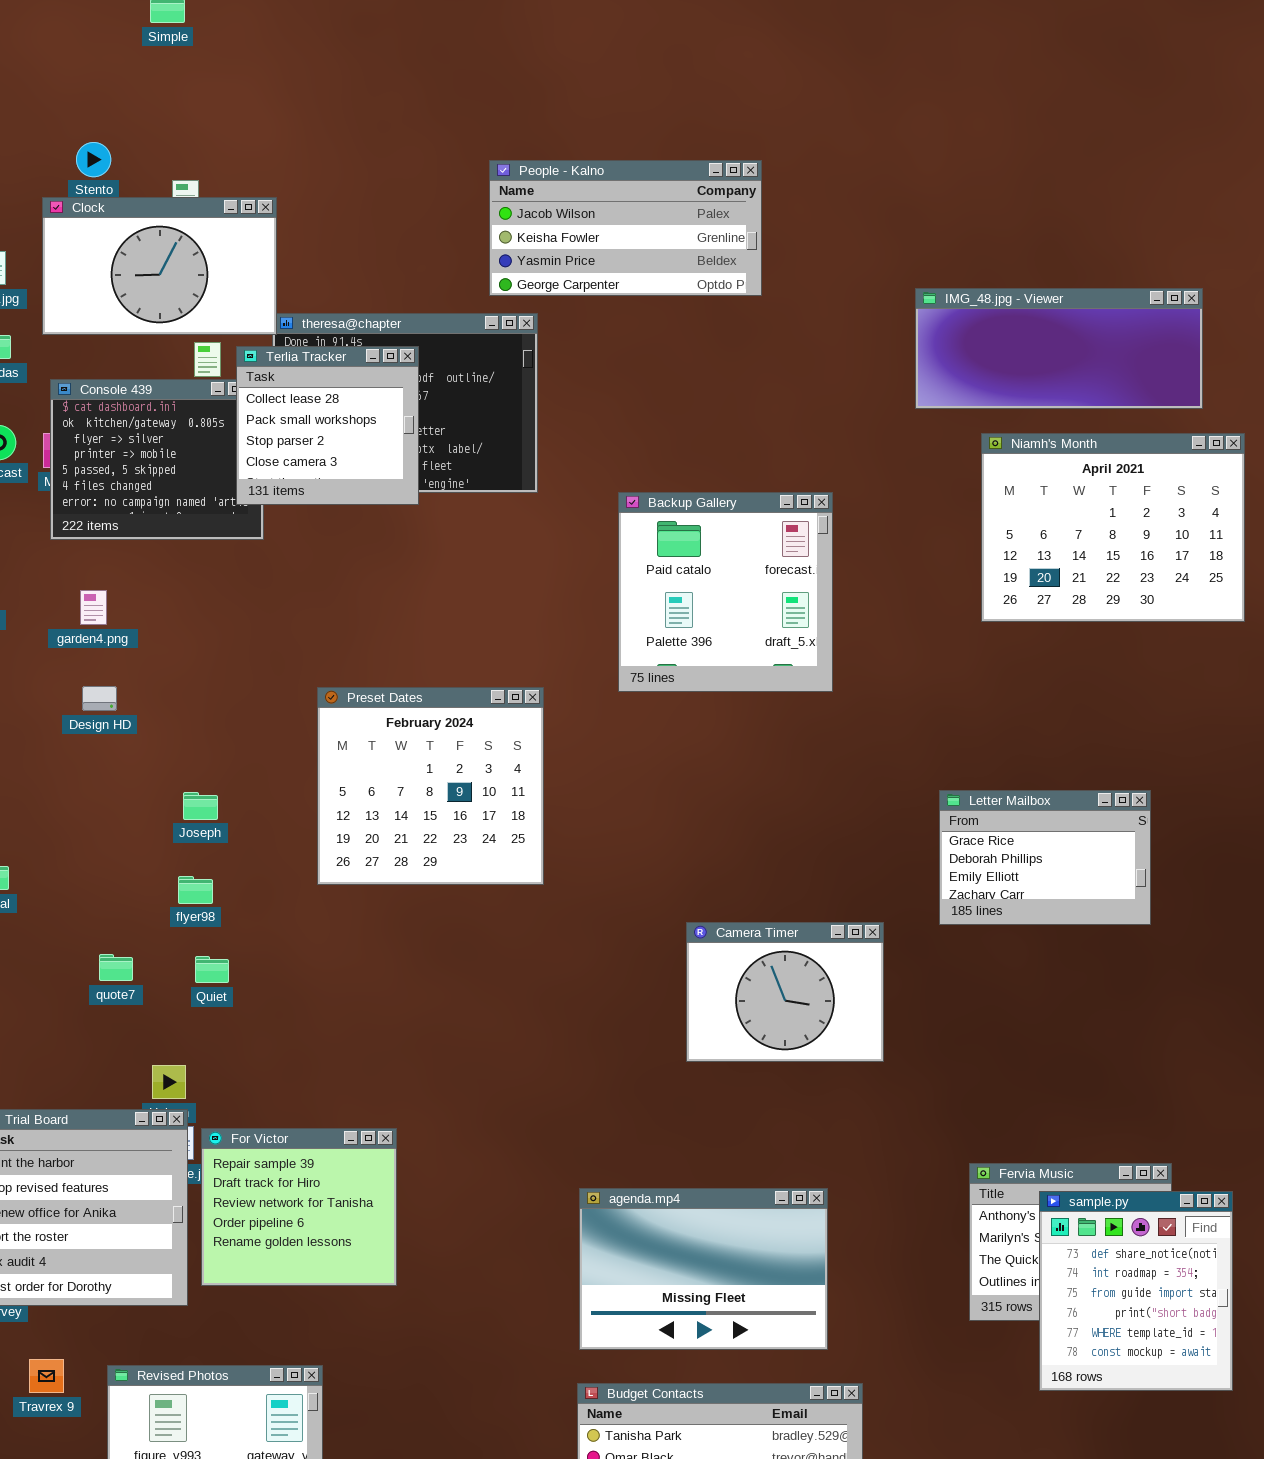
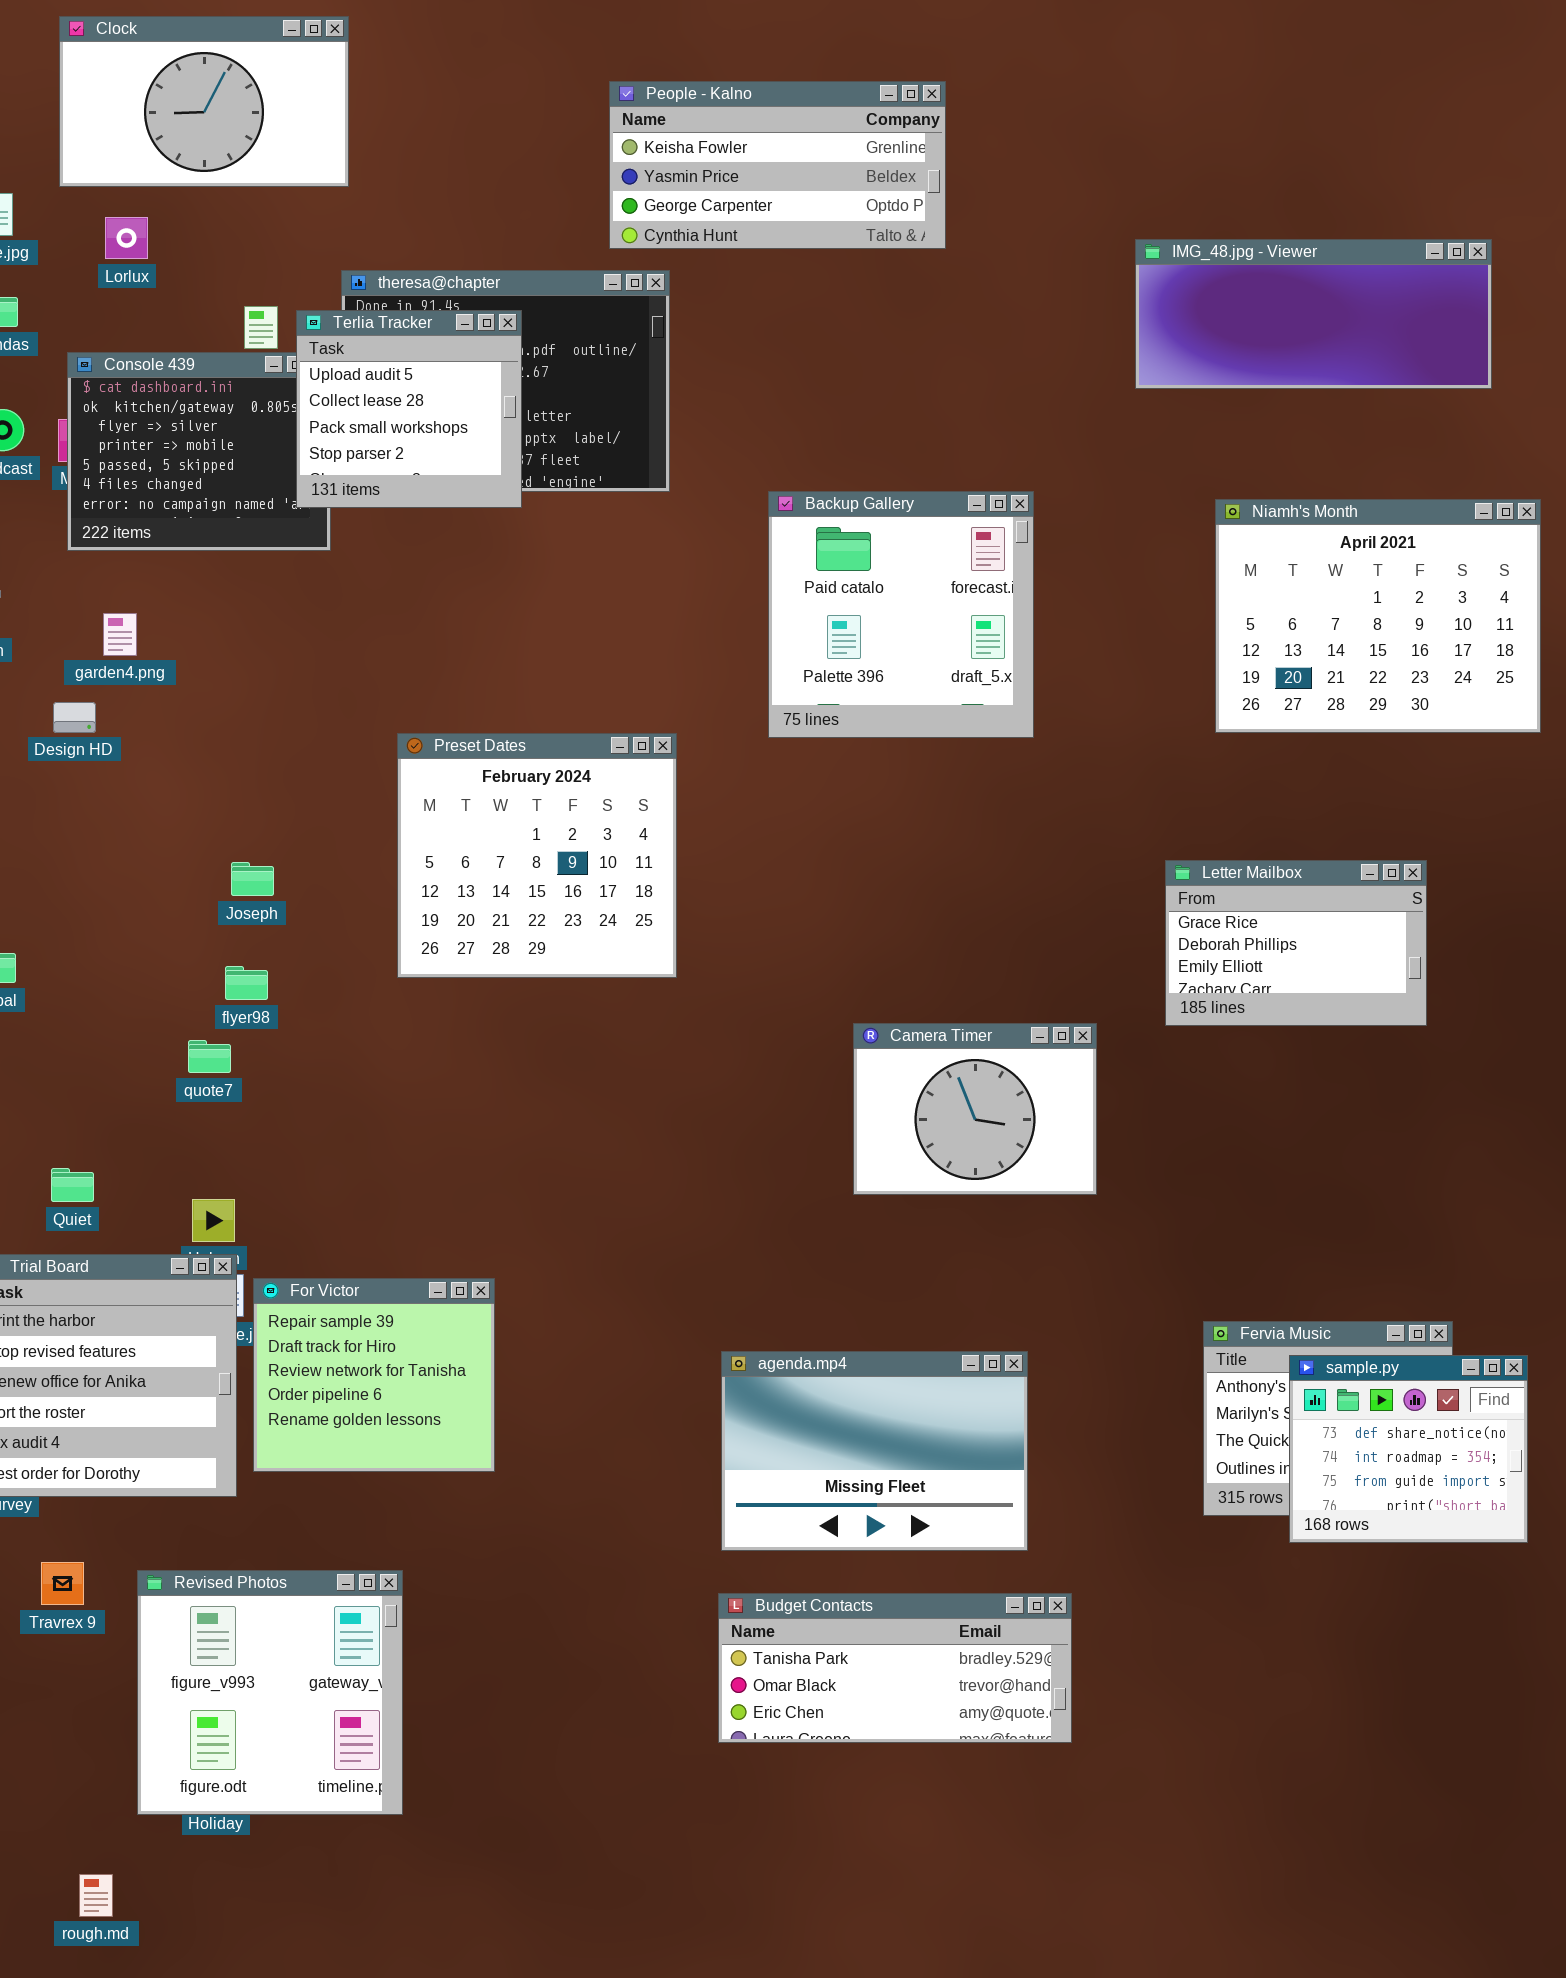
People - Kalno: [489,160,762,296] -> [609,81,946,249], scrolled down 1 row
Clock: [42,197,277,335] -> [59,16,349,187], moved
Terlia Tracker: [236,346,419,505] -> [296,310,522,508], scrolled up 1 row
Niamh's Month: [981,433,1245,622] -> [1215,499,1541,733], moved
Design HD: [82,686,117,711] -> [53,702,96,733], moved
quote7: [99,954,133,981] -> [188,1040,231,1073], moved
Quiet: [195,956,229,983] -> [51,1168,94,1202], moved
sample.py: [1039,1191,1233,1391] -> [1289,1355,1528,1543], resized

